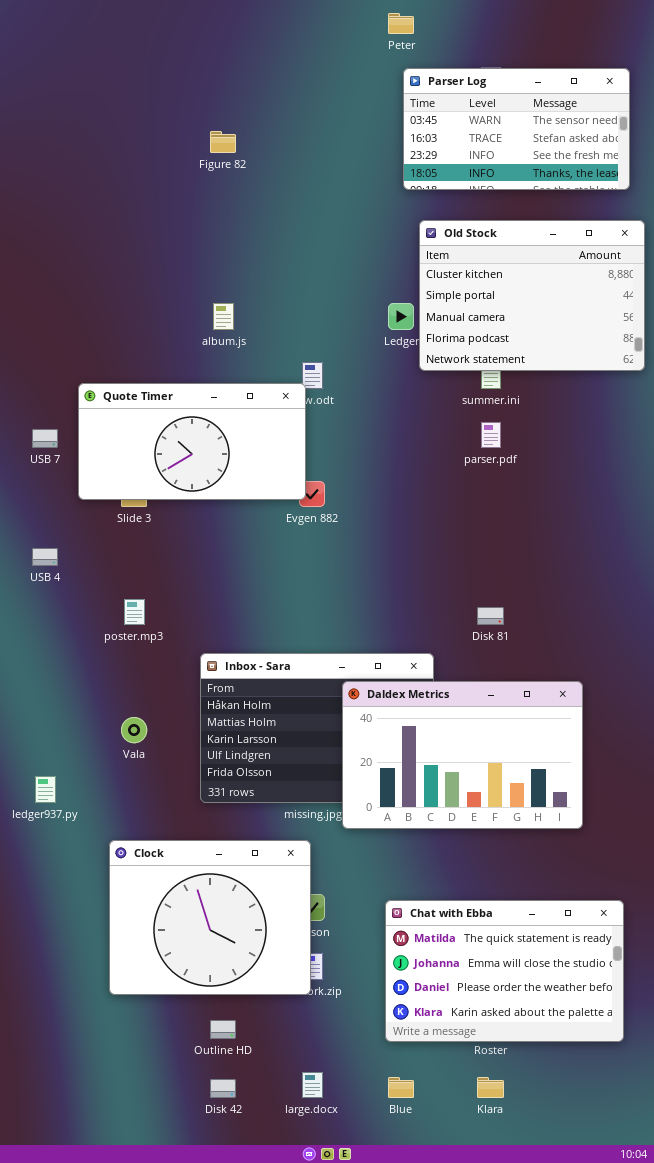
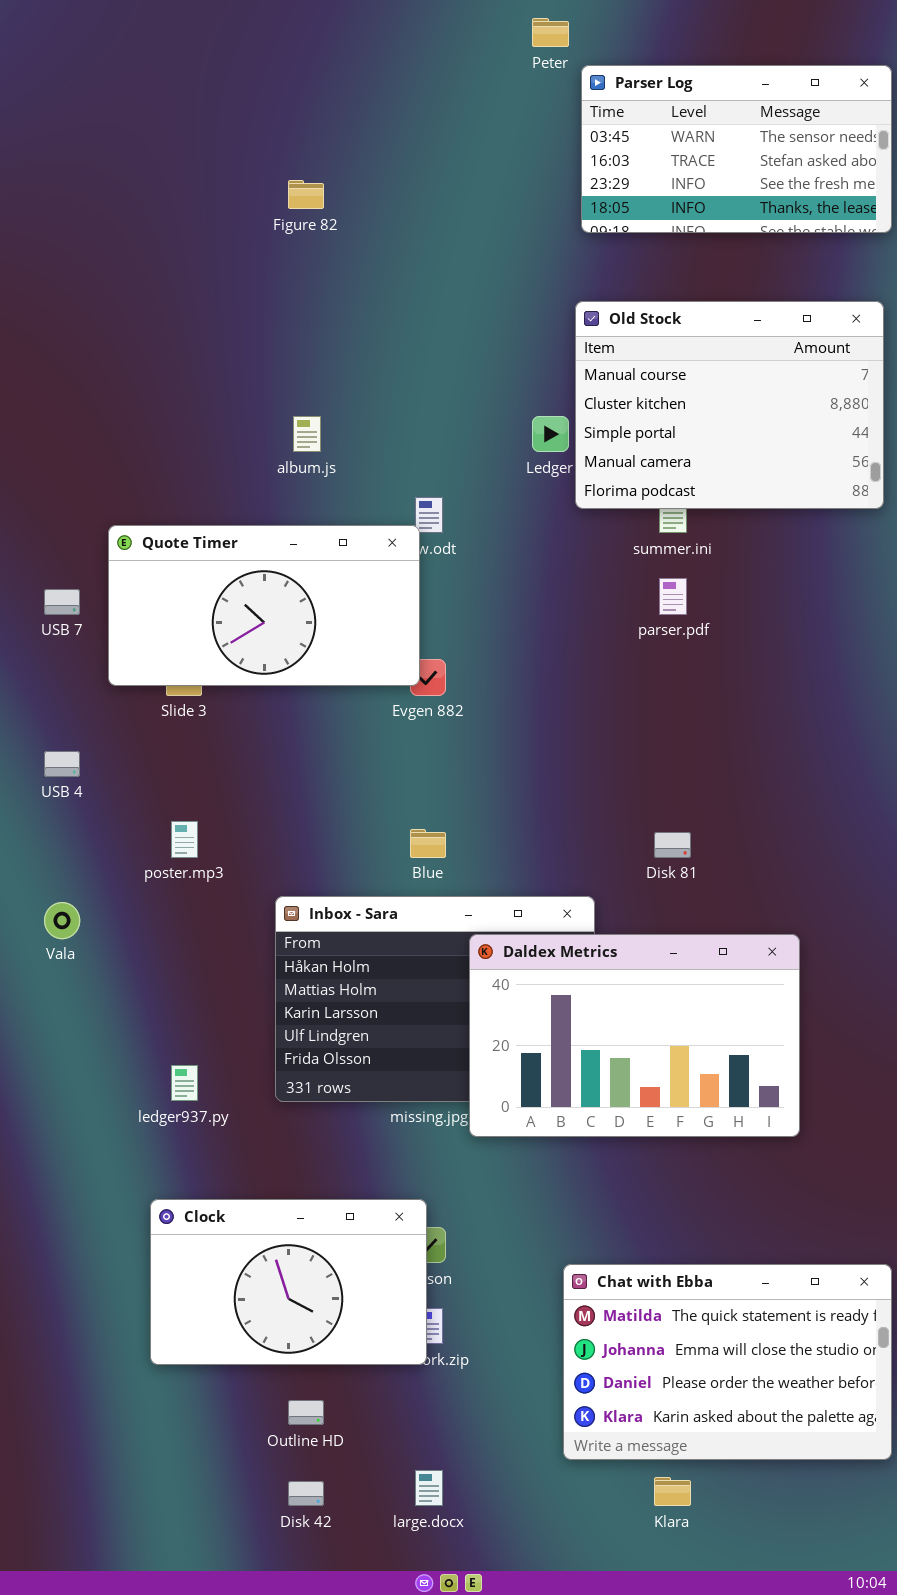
Parser Log: [403,68,630,190] -> [581,65,892,233], moved
Old Stock: [419,220,645,371] -> [575,301,884,509], scrolled up 1 row
Vala: [121,717,147,743] -> [44,902,80,939], moved
ledger937.py: [35,776,56,803] -> [171,1065,198,1101], moved
Clock: [109,840,311,995] -> [150,1199,427,1365], resized
Chat with Ebba: [385,900,624,1042] -> [563,1264,892,1460], moved
Blue: [388,1077,414,1098] -> [410,829,446,858], moved

